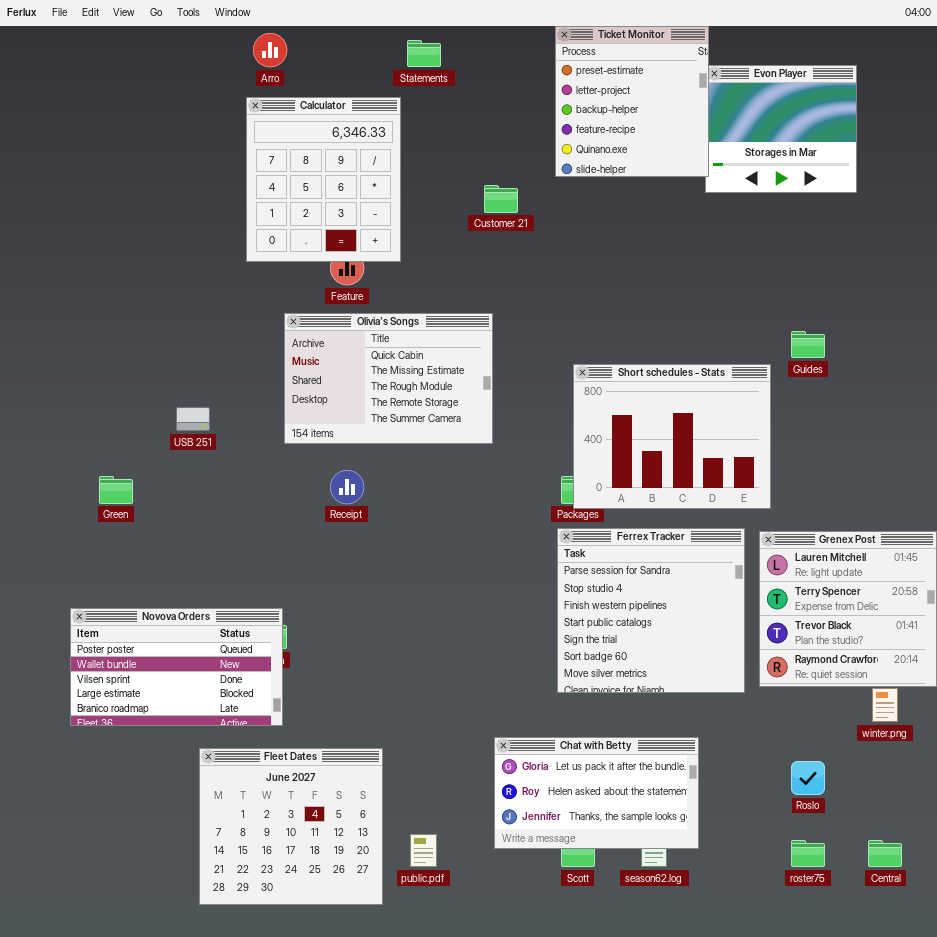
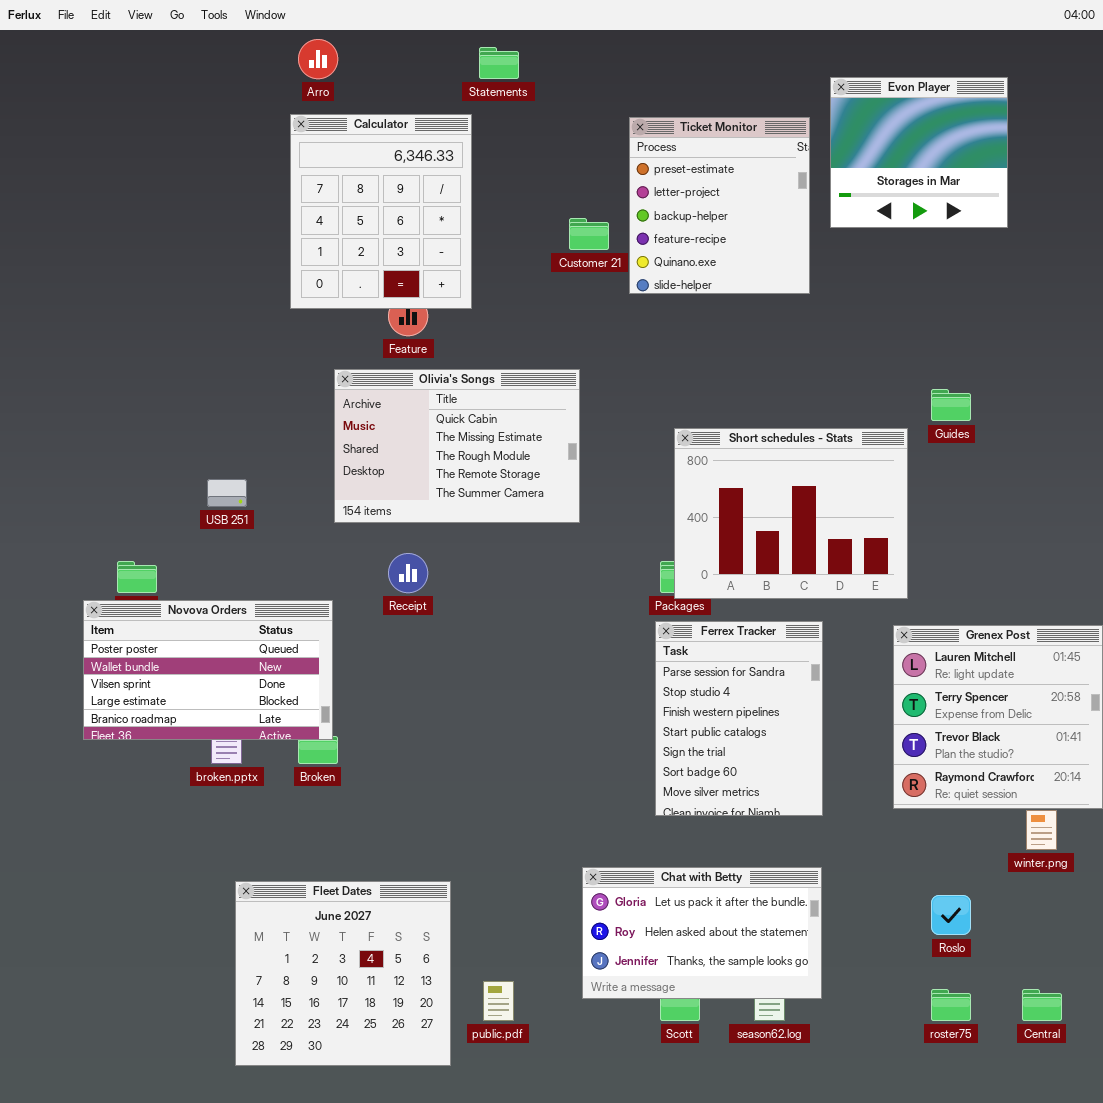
Ticket Monitor: [555,26,709,177] -> [629,117,810,294], moved
Ferrex Tracker: [557,528,745,693] -> [655,621,823,816], resized
Novova Orders: [70,608,283,726] -> [83,600,333,740], moved

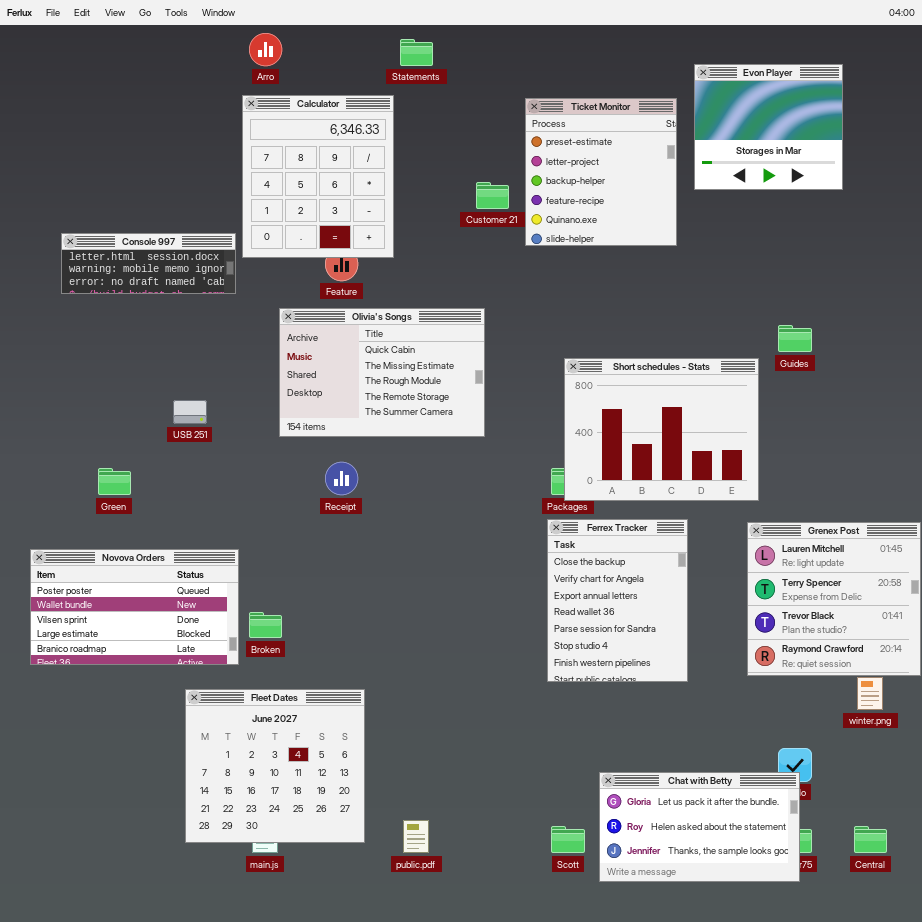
Console 997: none -> [61,233,236,294], opened
Novova Orders: [83,600,333,740] -> [30,549,239,665], moved
Ferrex Tracker: [655,621,823,816] -> [547,519,688,682], scrolled up 4 rows
Chat with Betty: [582,867,822,999] -> [599,772,800,882], moved
Fleet Dates: [235,881,451,1066] -> [185,689,365,843], moved

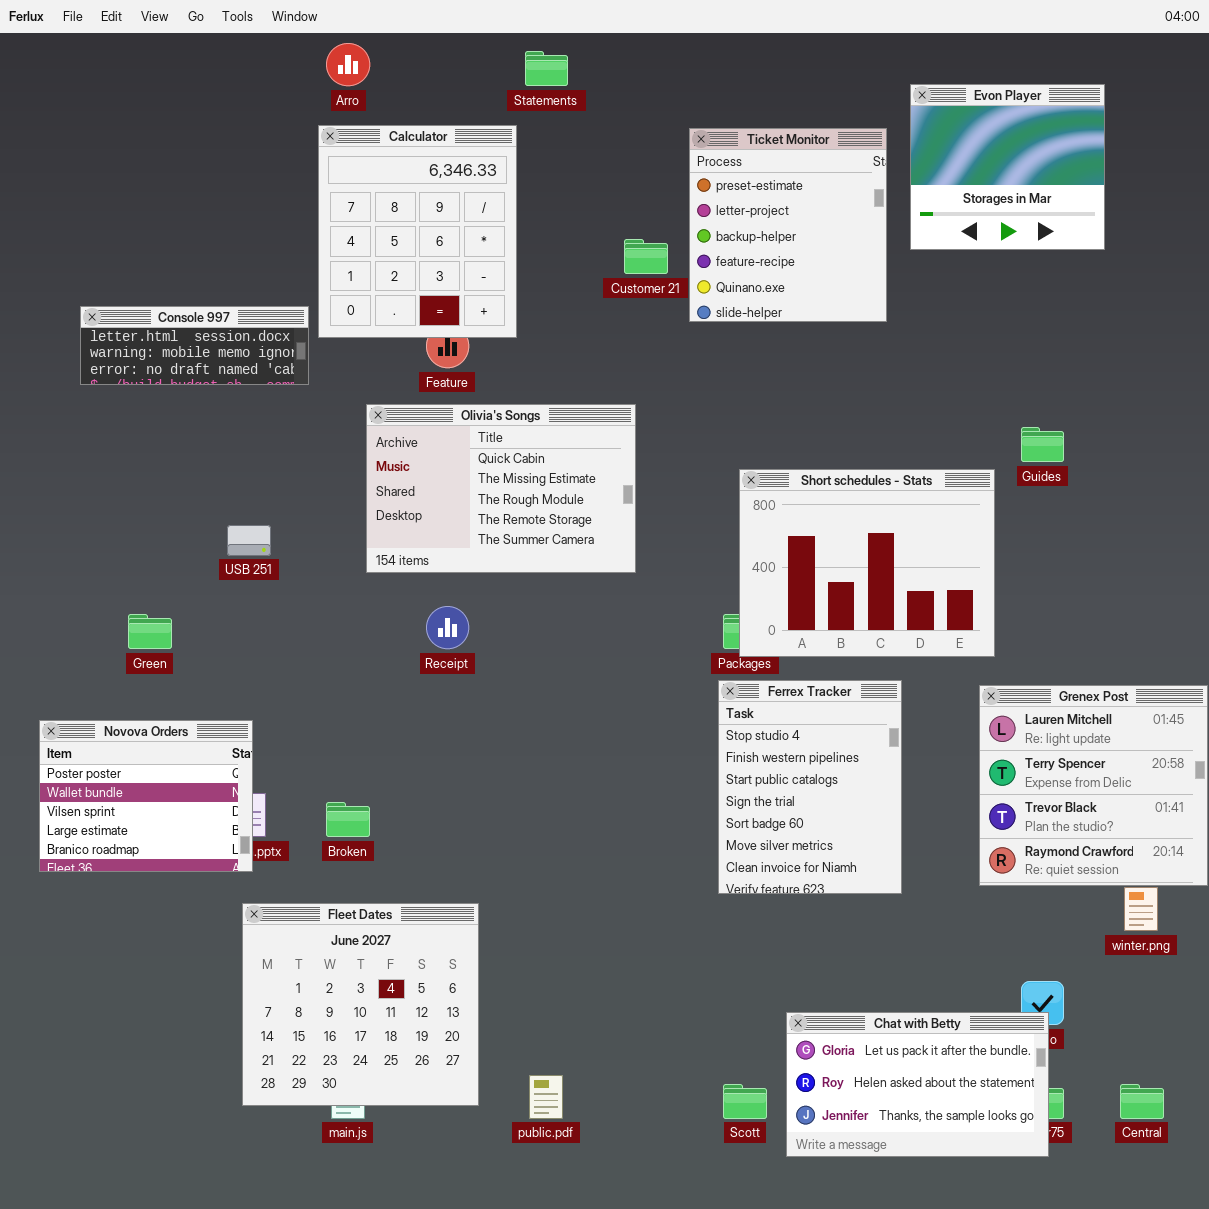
Ferrex Tracker: [547,519,688,682] -> [718,680,902,894], scrolled down 5 rows
Novova Orders: [30,549,239,665] -> [39,720,253,872], resized

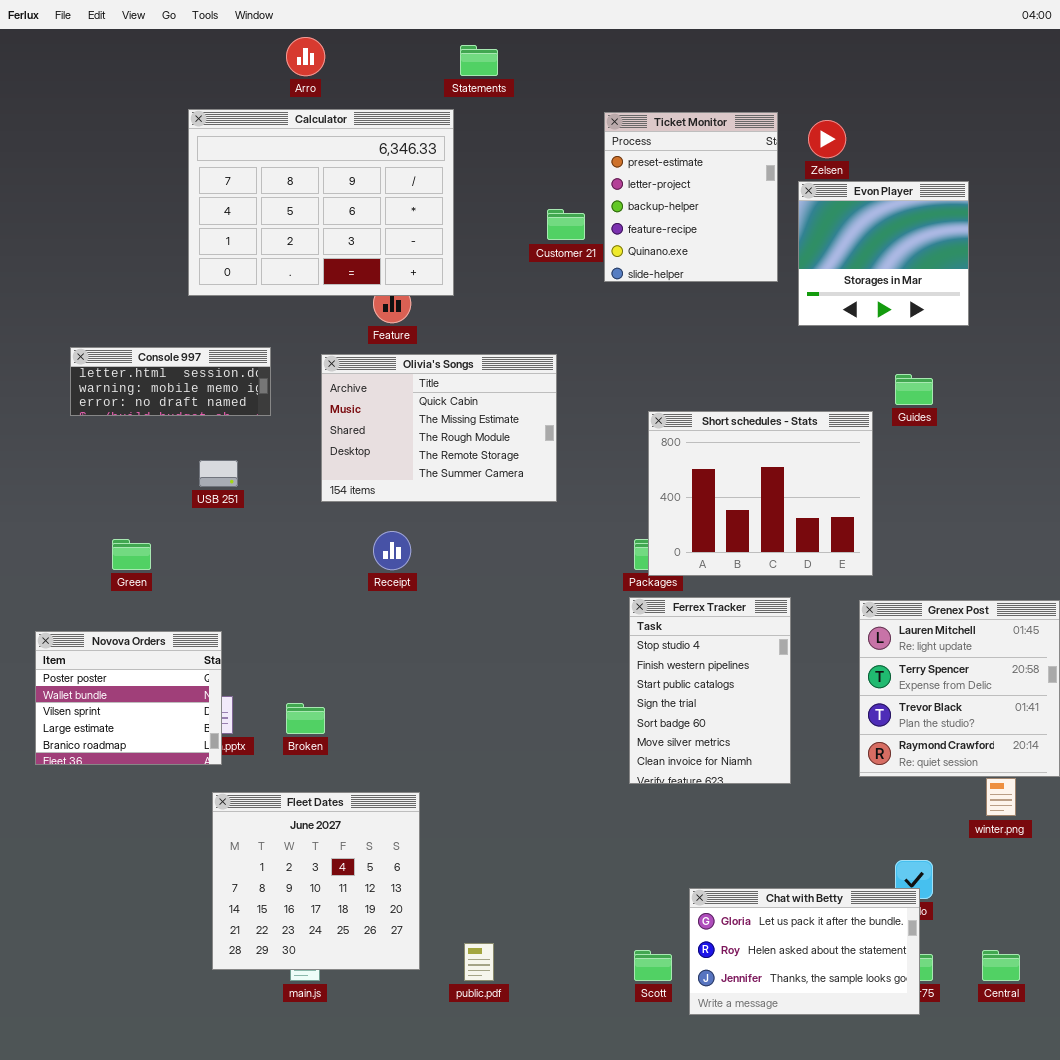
Evon Player: [910,84,1105,250] -> [798,181,969,326], moved
Calculator: [318,125,517,338] -> [188,109,454,296], resized
Console 997: [80,306,309,385] -> [70,347,271,416], moved

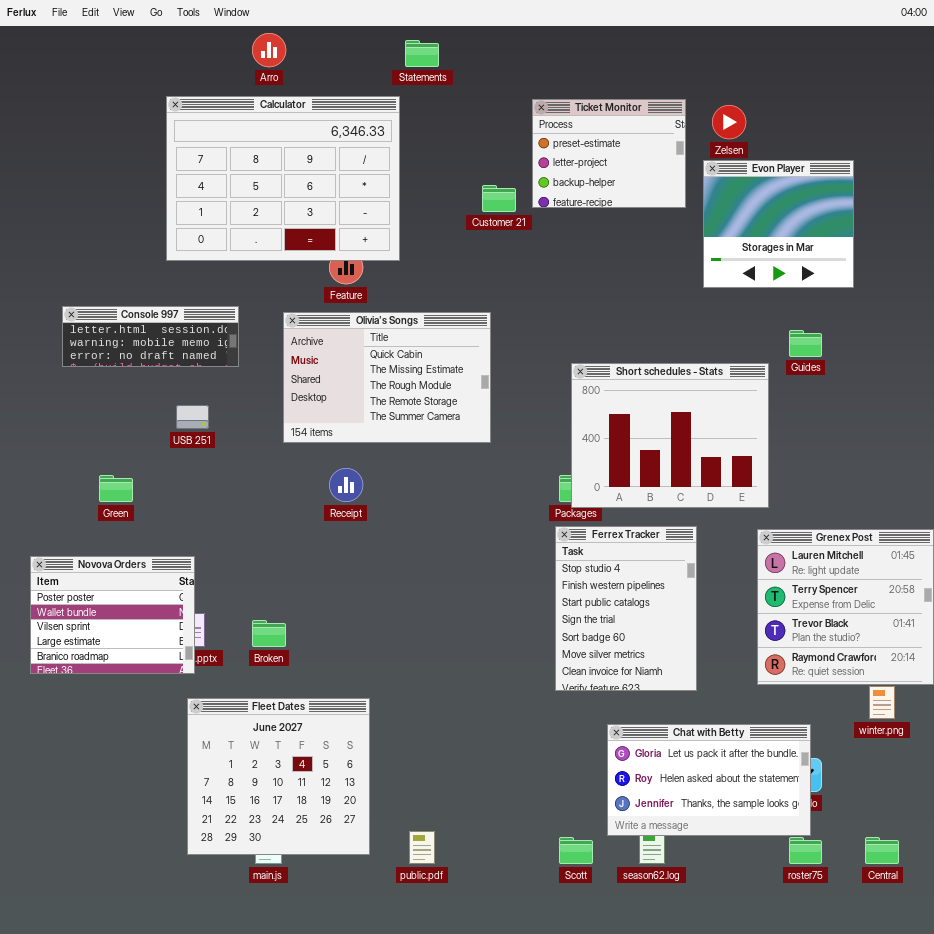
Ticket Monitor: [604,112,778,282] -> [532,99,686,208], resized
Chat with Betty: [689,888,920,1015] -> [607,724,811,836], moved

